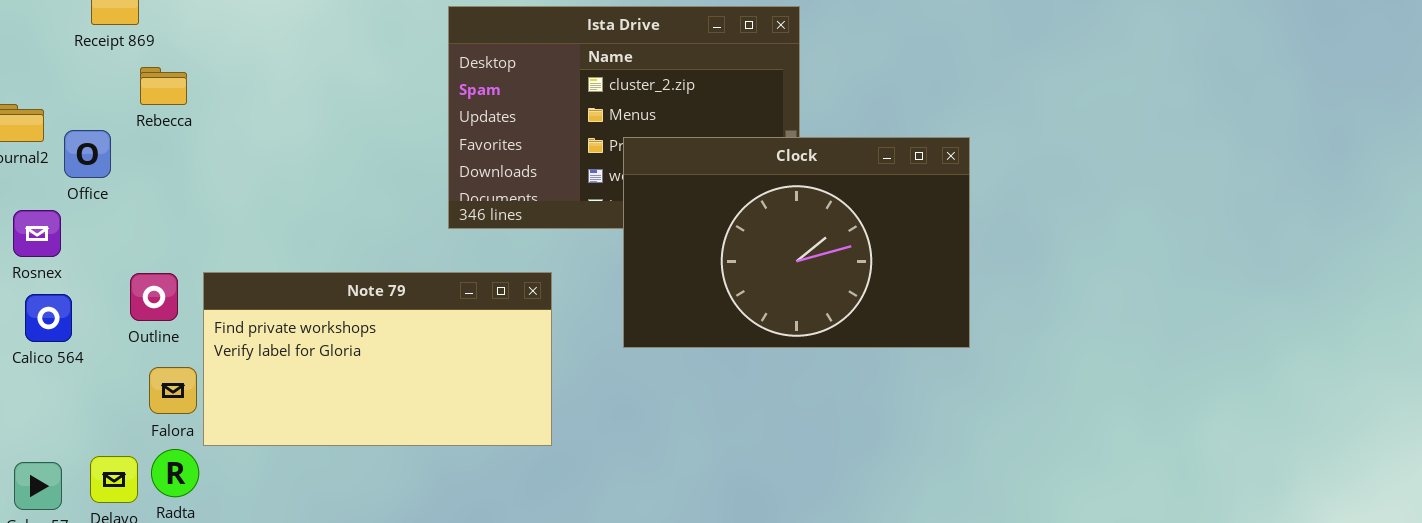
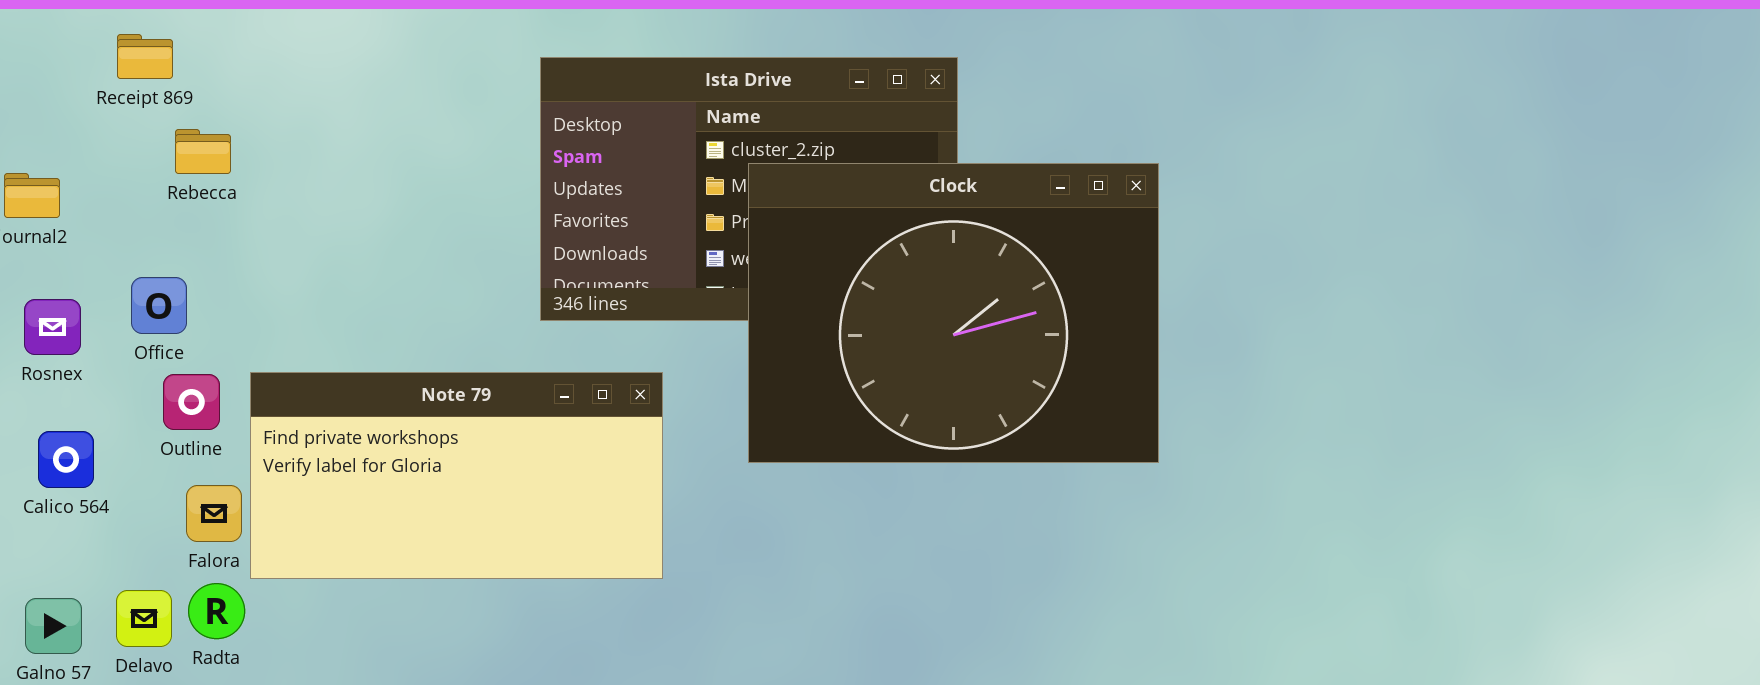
Office: [64,130,111,178] -> [131,277,187,334], moved
Clock: [623,137,970,348] -> [748,163,1159,463], resized
Calico 564: [25,294,72,342] -> [38,431,94,488], moved

